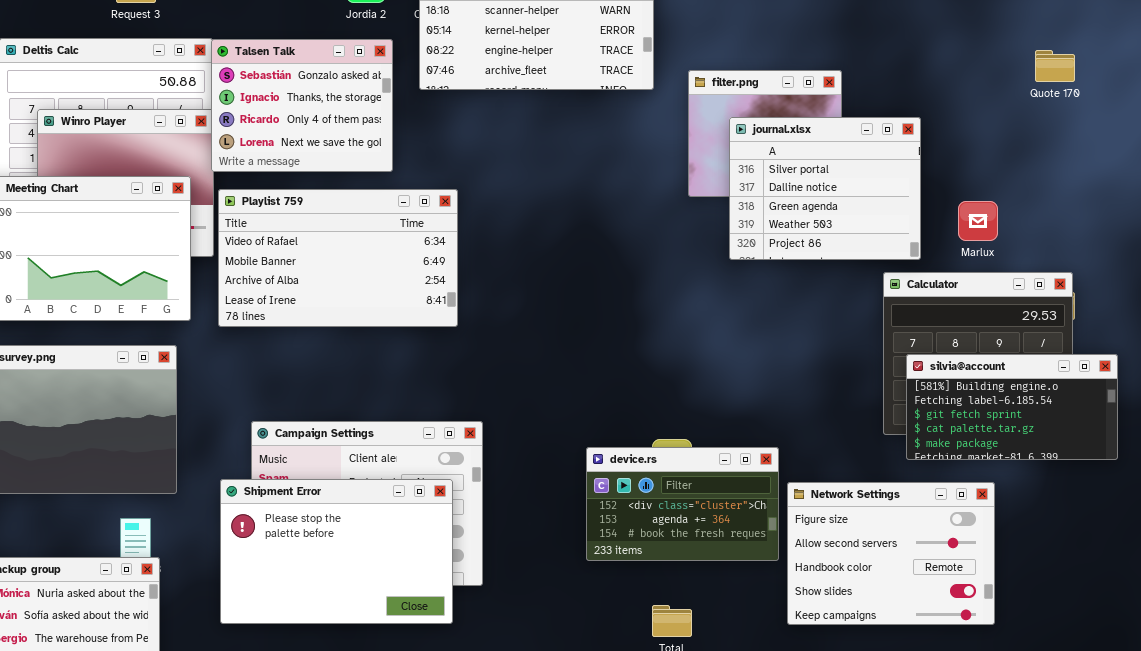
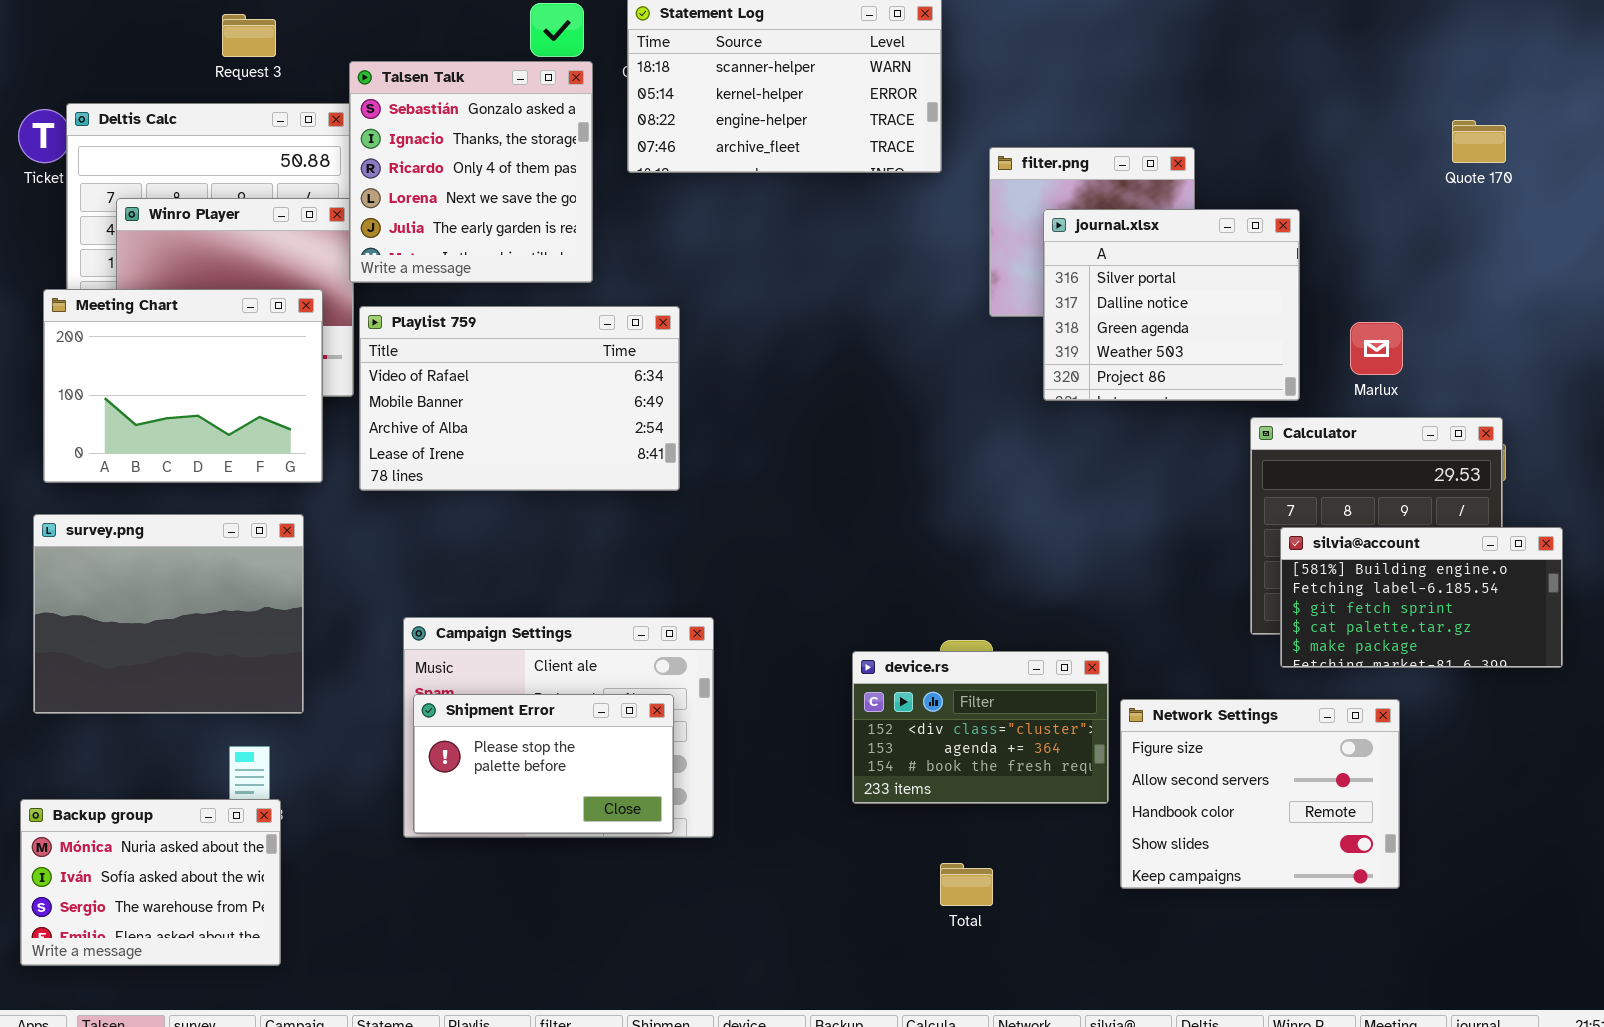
Talsen Talk: [211,39,393,172] -> [349,61,593,283], resized
Shipment Error: [220,479,453,624] -> [413,694,674,834], resized

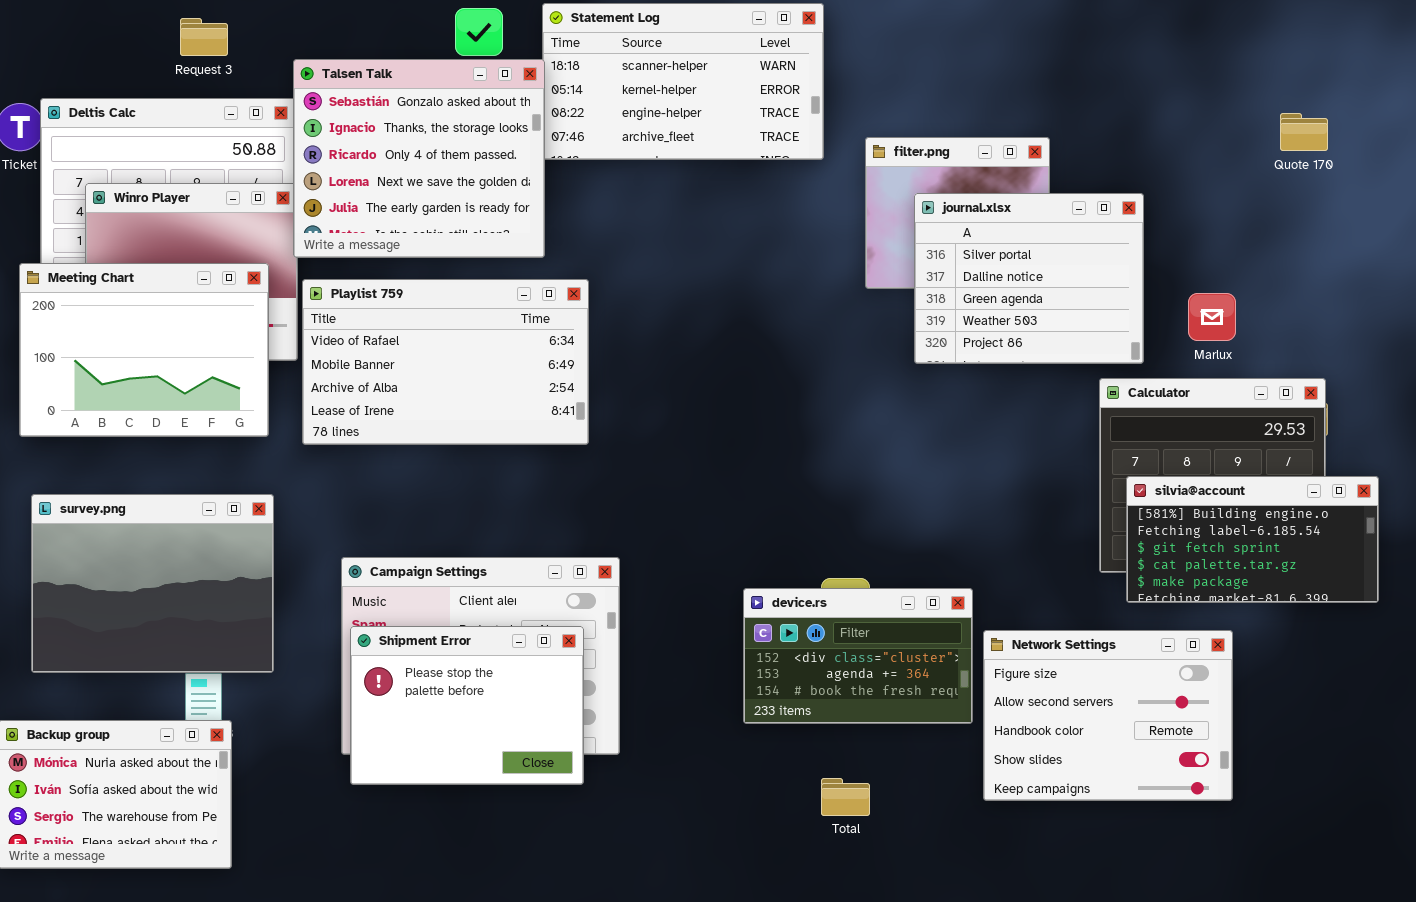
Talsen Talk: [349,61,593,283] -> [293,59,545,258], resized
survey.png: [33,514,304,714] -> [31,494,274,673], moved
Shipment Error: [413,694,674,834] -> [350,626,584,785], resized

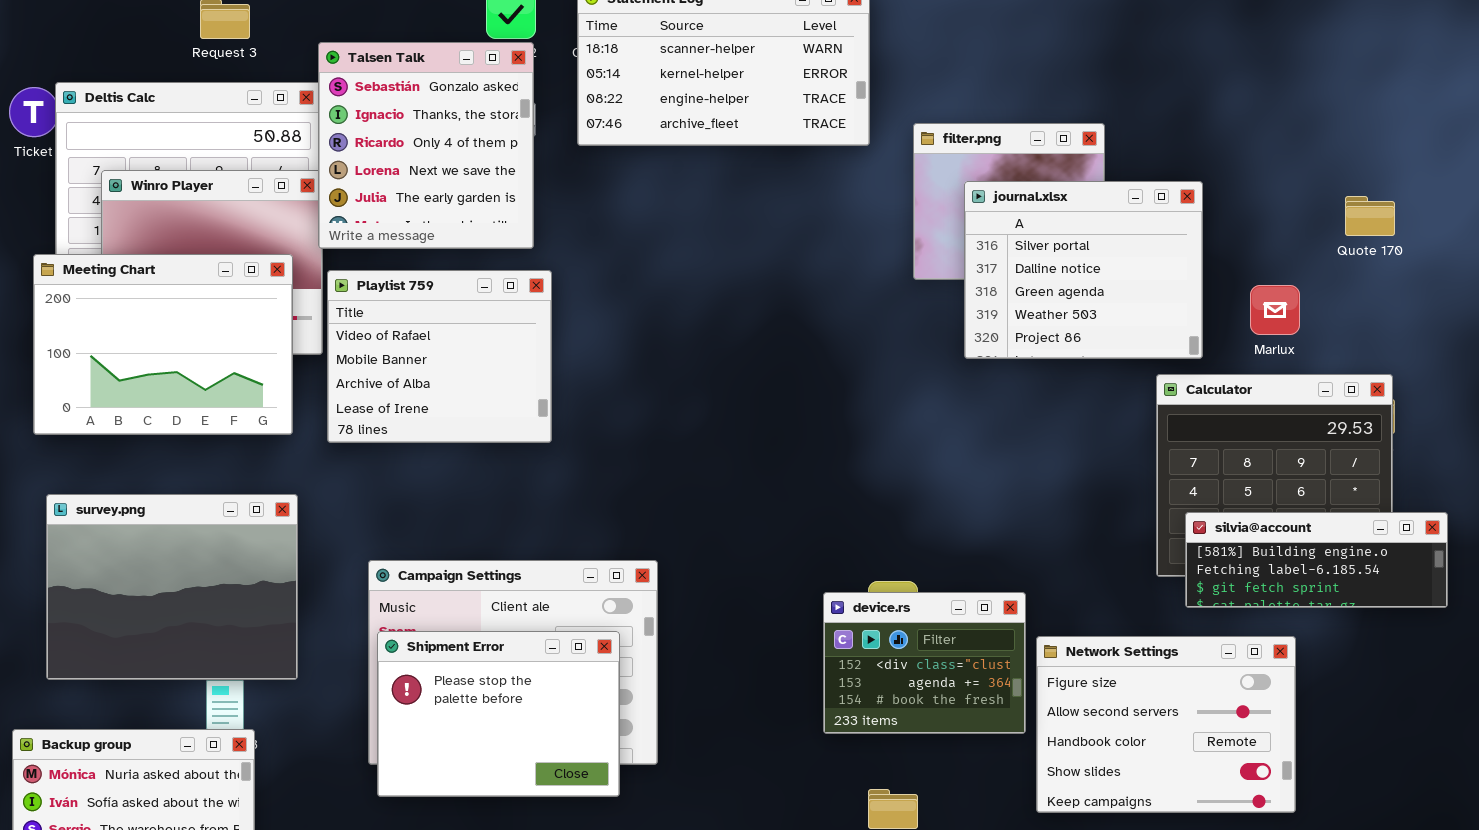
Talsen Talk: [293,59,545,258] -> [318,42,534,249], resized
Quote 170: [1280,113,1328,151] -> [1345,196,1395,236], moved
Playlist 759: [302,279,589,445] -> [327,270,552,443], resized
silvia@account: [1126,476,1379,603] -> [1185,512,1448,608], resized
device.rs: [743,588,973,724] -> [823,592,1026,734], resized

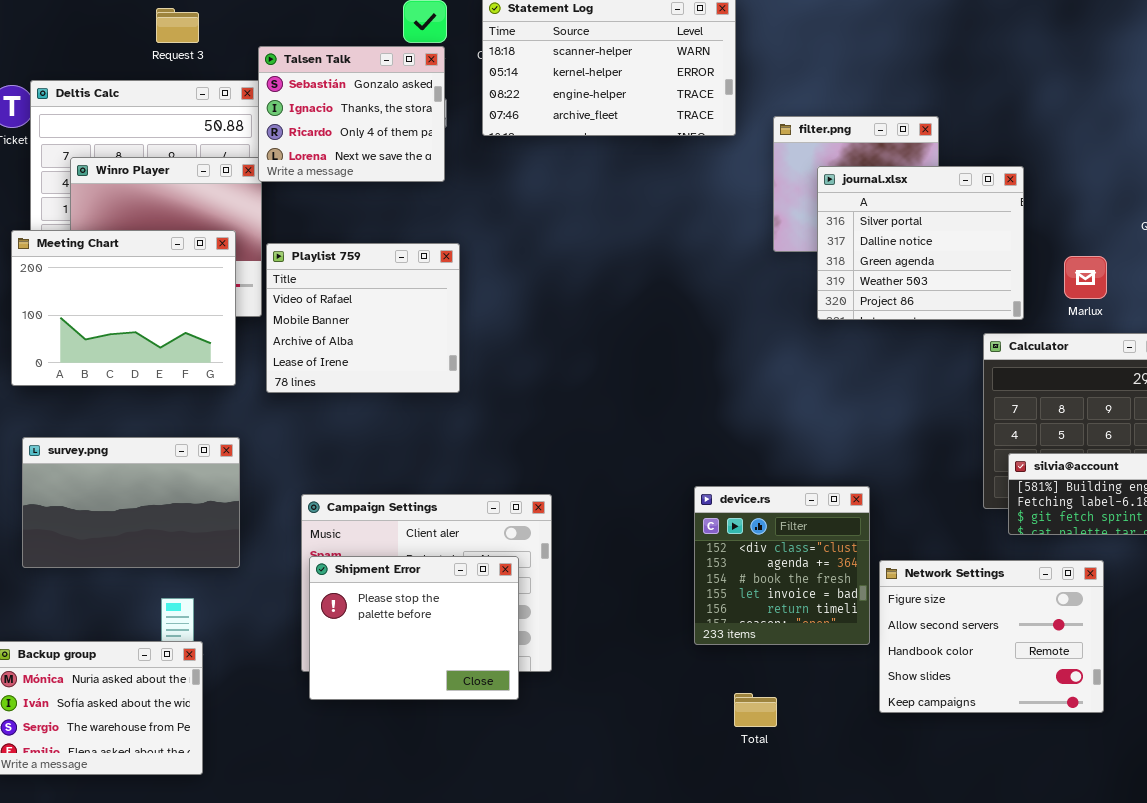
Talsen Talk: [318,42,534,249] -> [258,46,445,182], resized
survey.png: [46,494,298,680] -> [22,437,240,568], resized
device.rs: [823,592,1026,734] -> [694,486,870,645], resized

